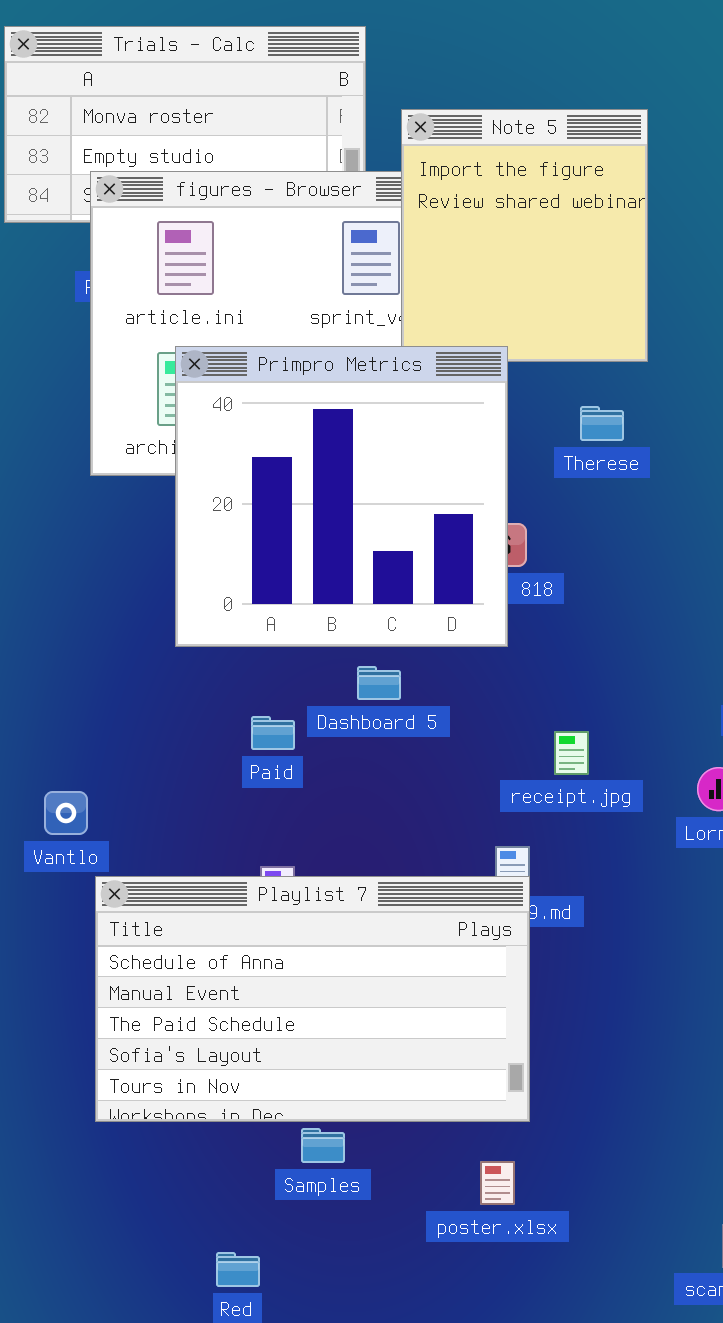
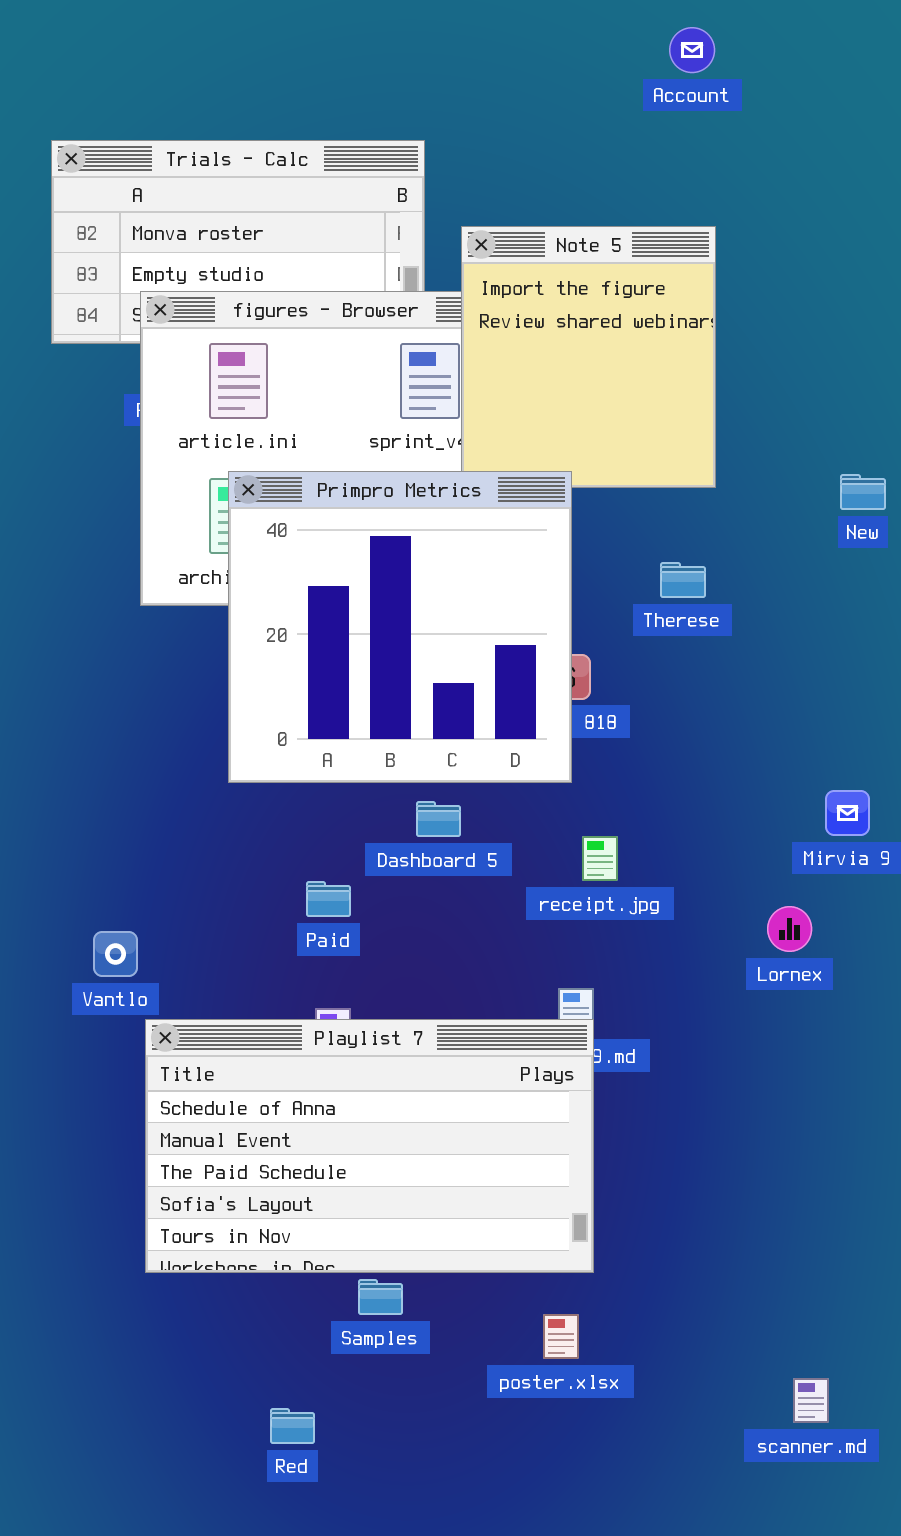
Therese: [580,406,624,441] -> [660,562,706,598], moved
Paid: [251,716,295,750] -> [306,881,351,917], moved
receipt.jpg: [554,731,589,775] -> [582,836,618,881], moved

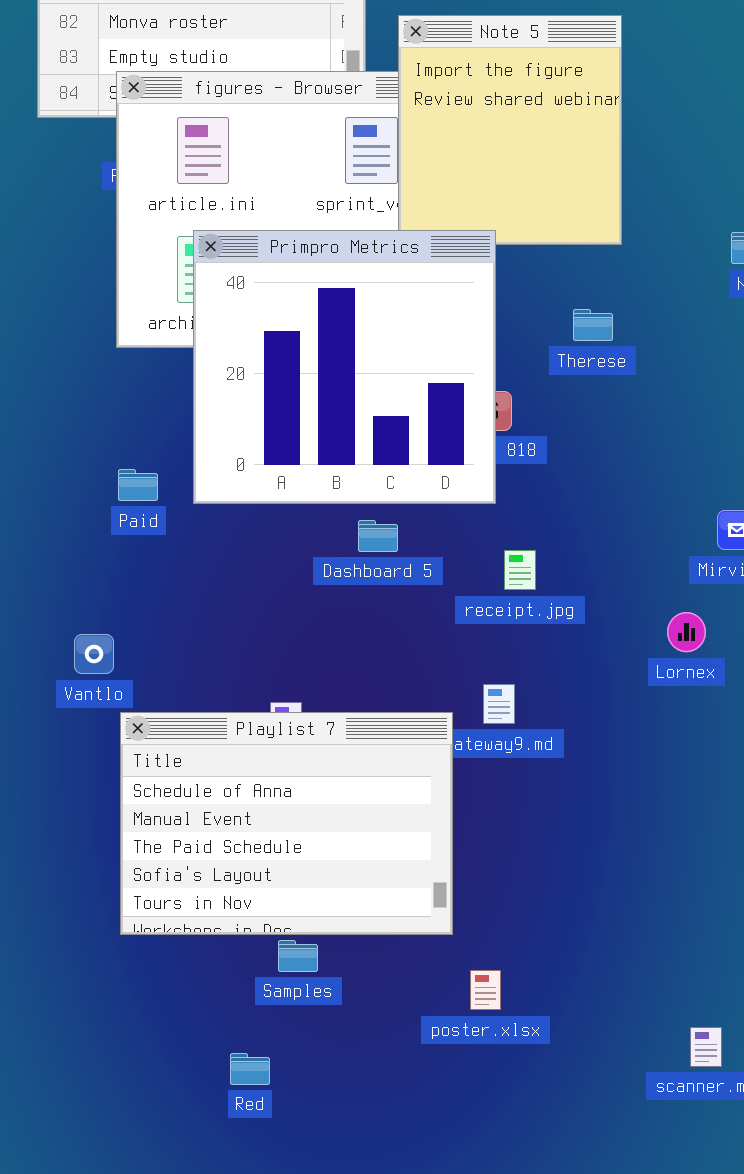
Paid: [306,881,351,917] -> [118,469,158,501], moved
Playlist 7: [145,1019,594,1273] -> [120,712,453,935], resized
Samples: [358,1279,403,1315] -> [278,940,318,972], moved

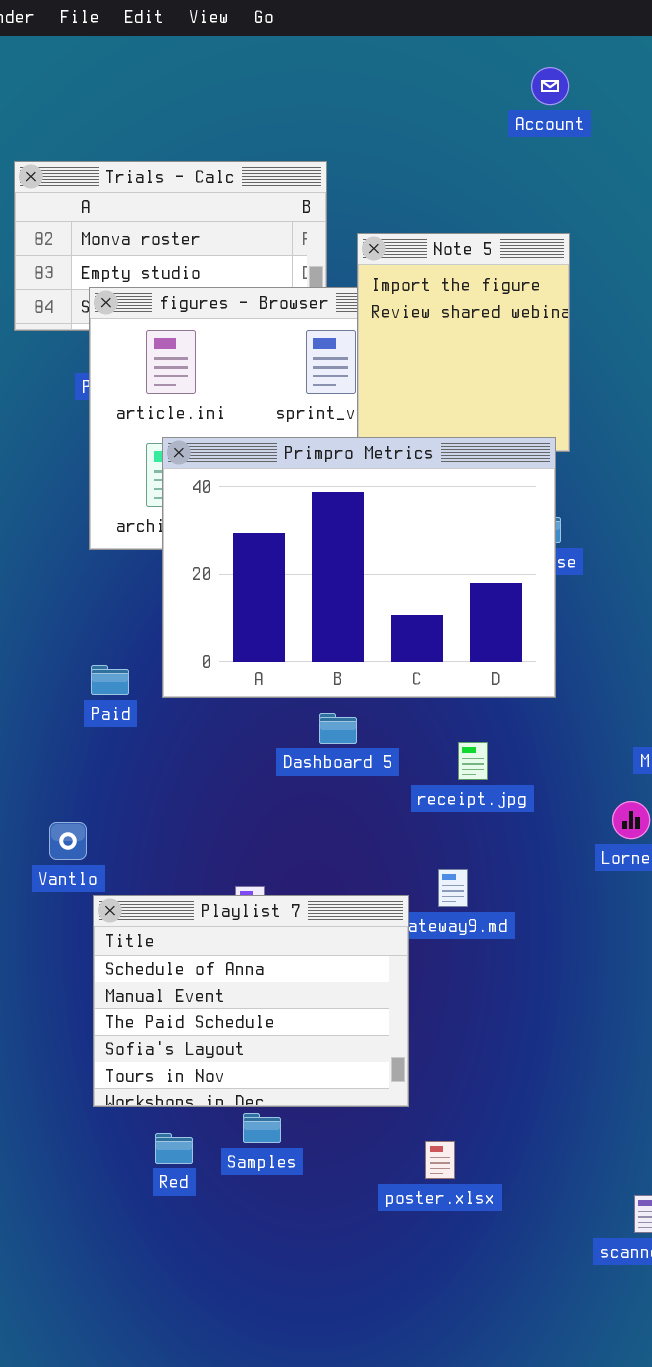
Primpro Metrics: [193,230,496,504] -> [162,437,556,698], resized
Red: [230,1053,270,1085] -> [155,1133,193,1164], moved

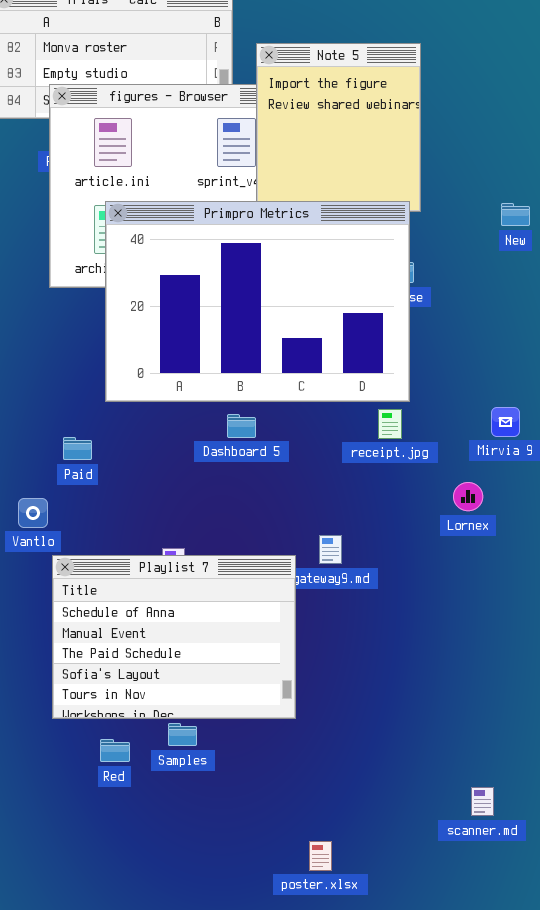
Paid: [91,665,129,695] -> [63,437,92,460], moved
receipt.jpg: [458,742,488,780] -> [378,409,402,439], moved
poster.xlsx: [425,1141,455,1179] -> [309,841,332,871], moved

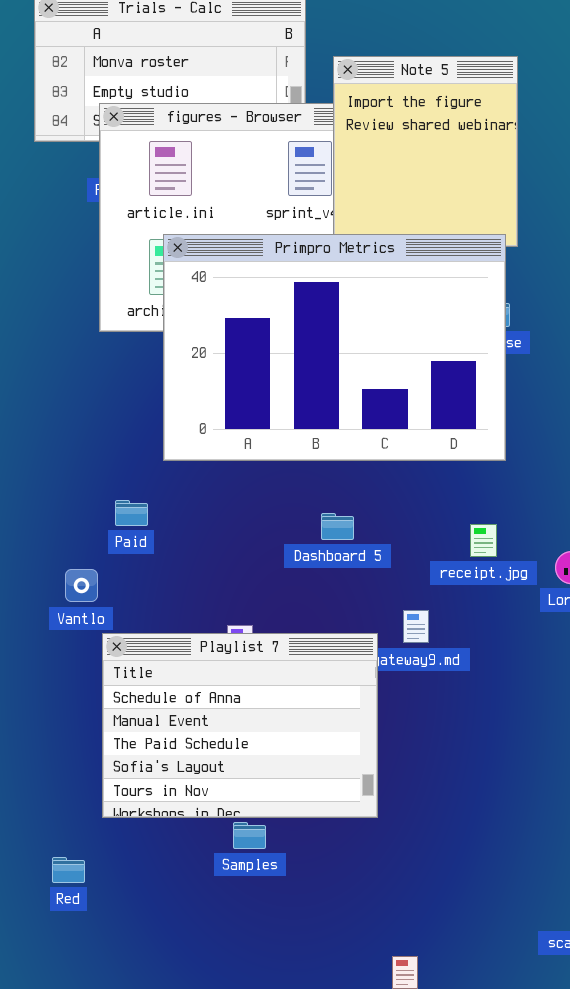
receipt.jpg: [378,409,402,439] -> [470,524,497,557], moved
Dashboard 5: [227,414,256,438] -> [321,513,354,540], moved
Red: [100,739,130,762] -> [52,857,85,883], moved

